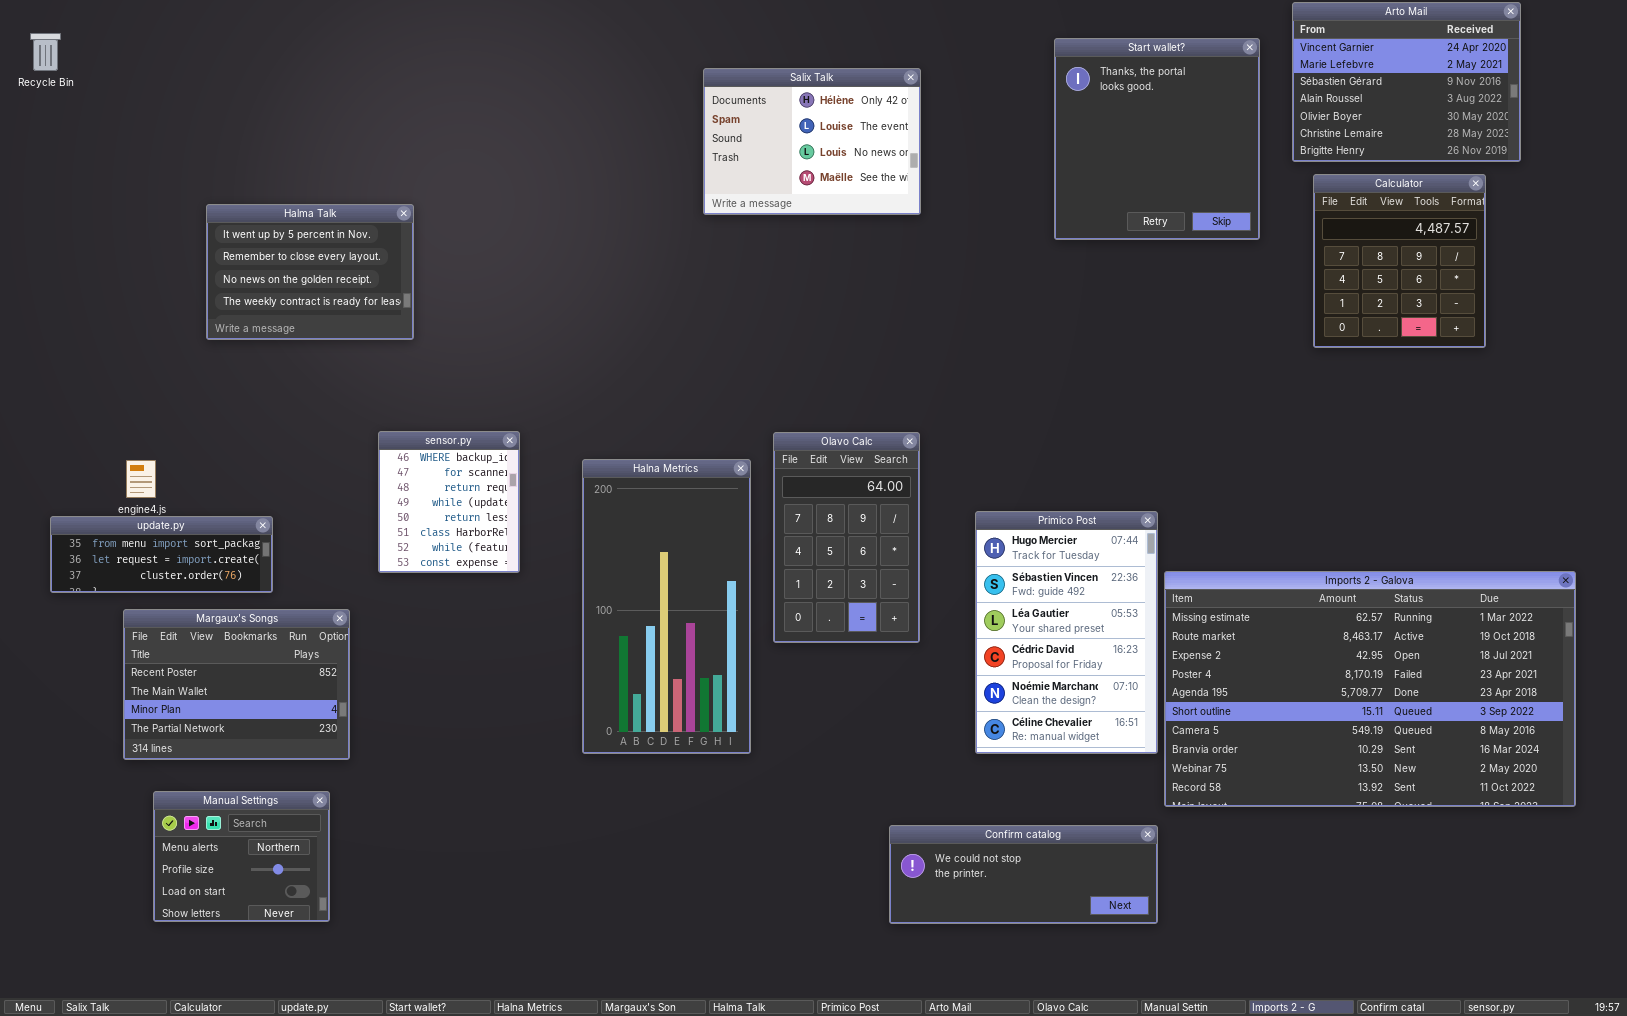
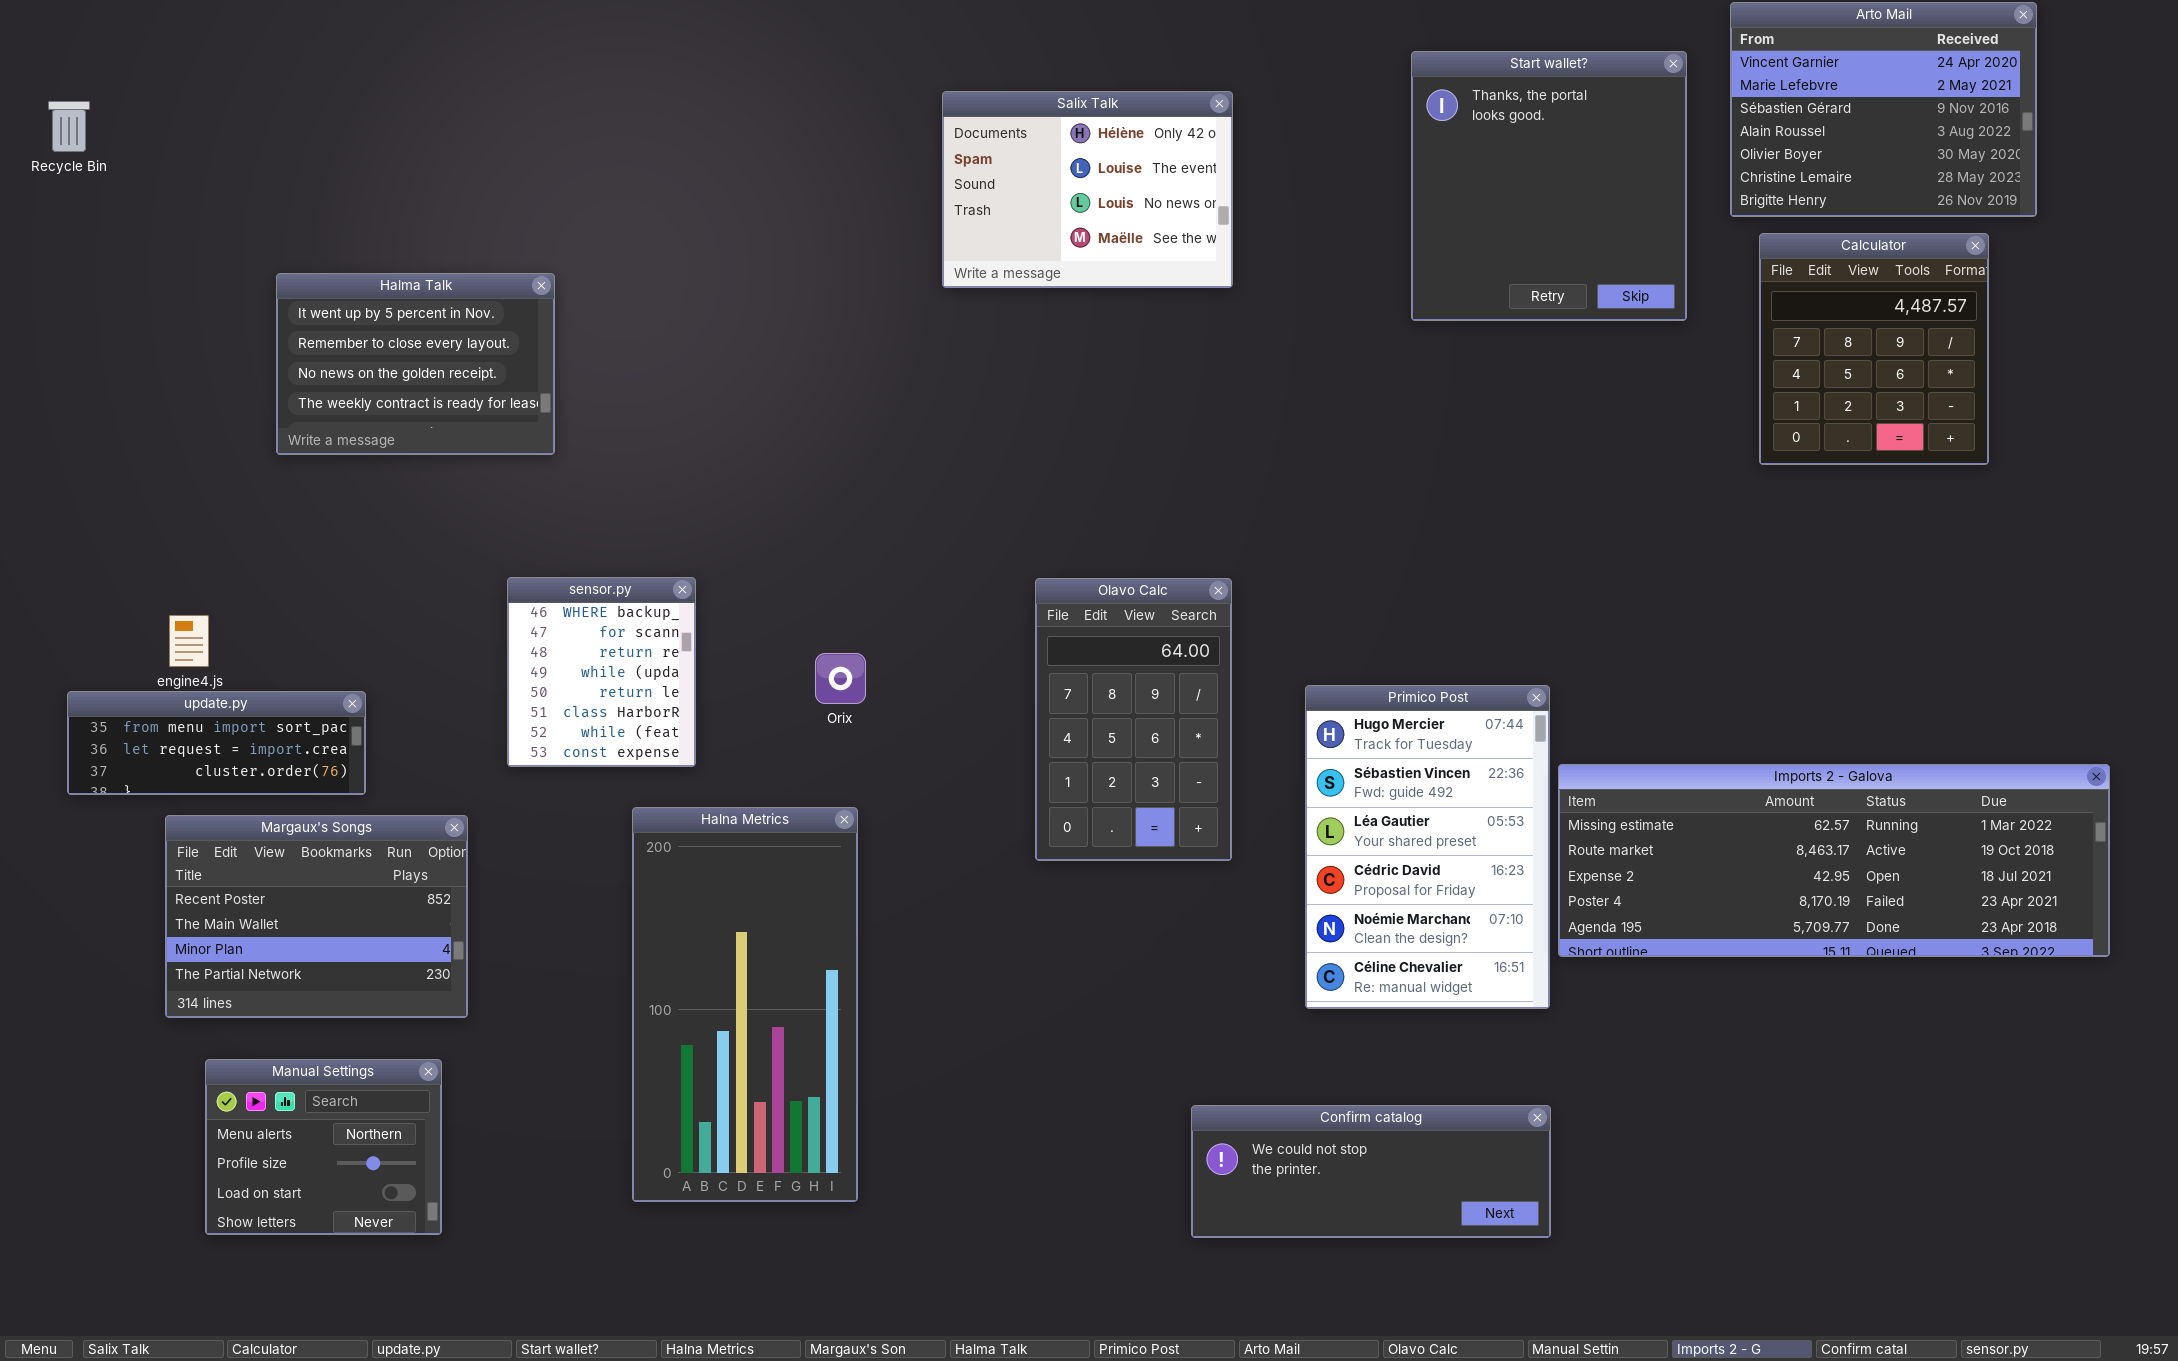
Recycle Bin: [30,33,61,71] -> [48,101,90,152], moved
Halna Metrics: [582,459,751,754] -> [632,807,858,1202], moved
Imports 2 - Galova: [1164,571,1576,807] -> [1558,764,2110,957], resized

